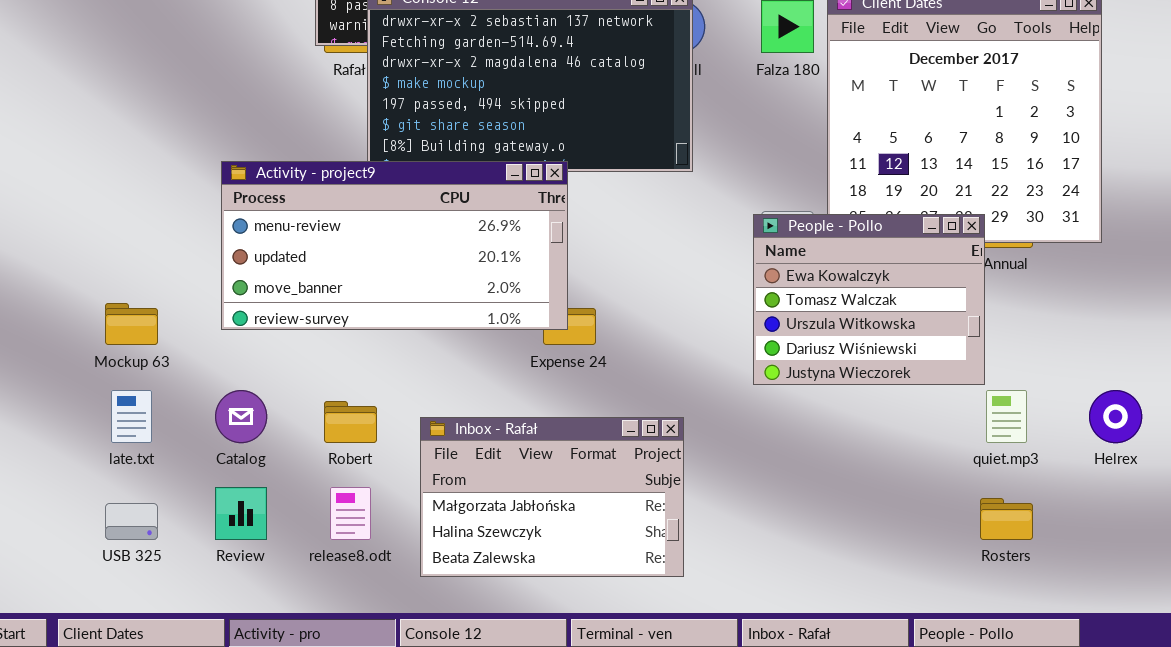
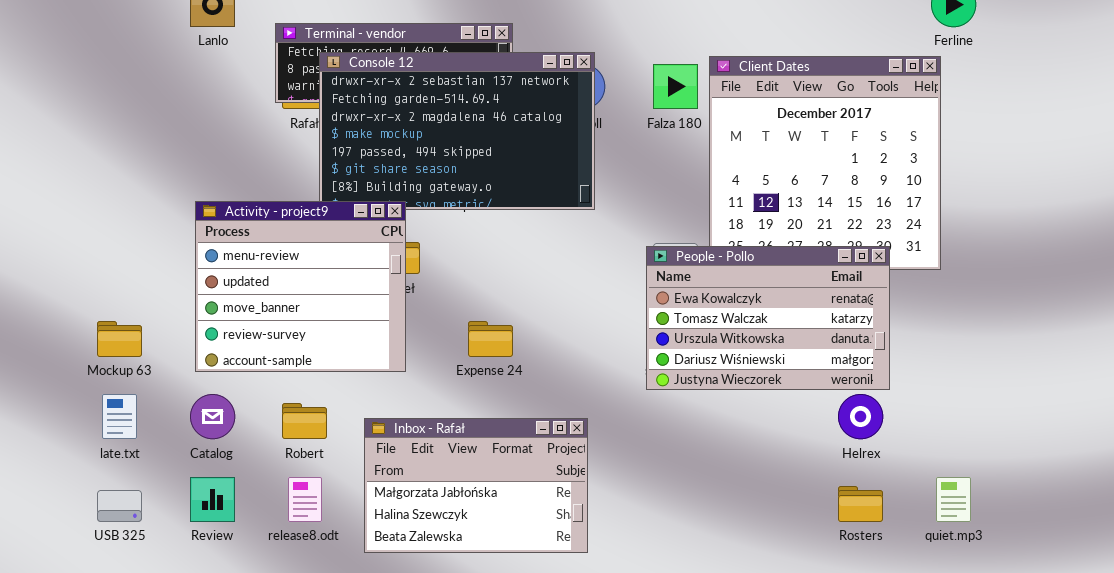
Activity - project9: [221,161,568,330] -> [195,201,406,372], resized
People - Pollo: [753,214,985,385] -> [646,246,890,390], resized
quiet.mp3: [986,390,1027,443] -> [936,477,971,522], moved
Helrex: [1089,390,1142,443] -> [838,394,883,439], moved

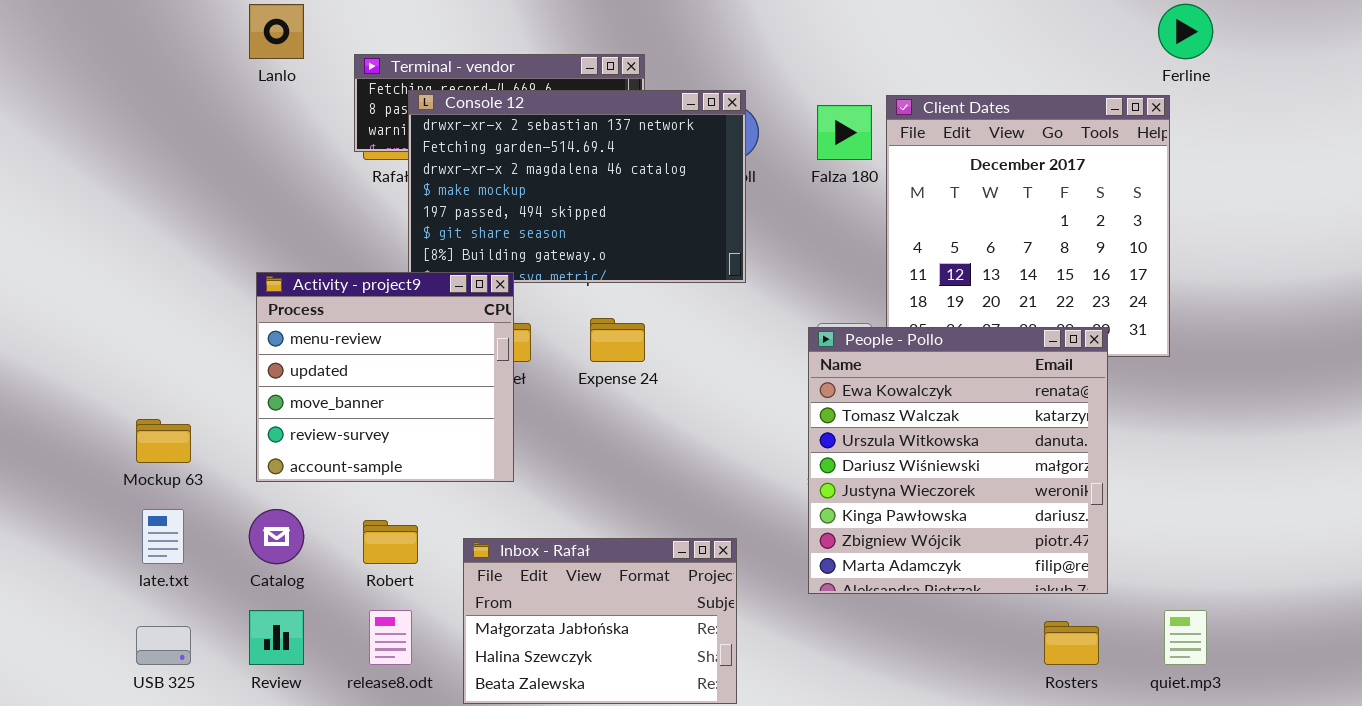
People - Pollo: [646,246,890,390] -> [808,327,1108,594], resized
Expense 24: [468,321,513,357] -> [590,318,645,362], moved

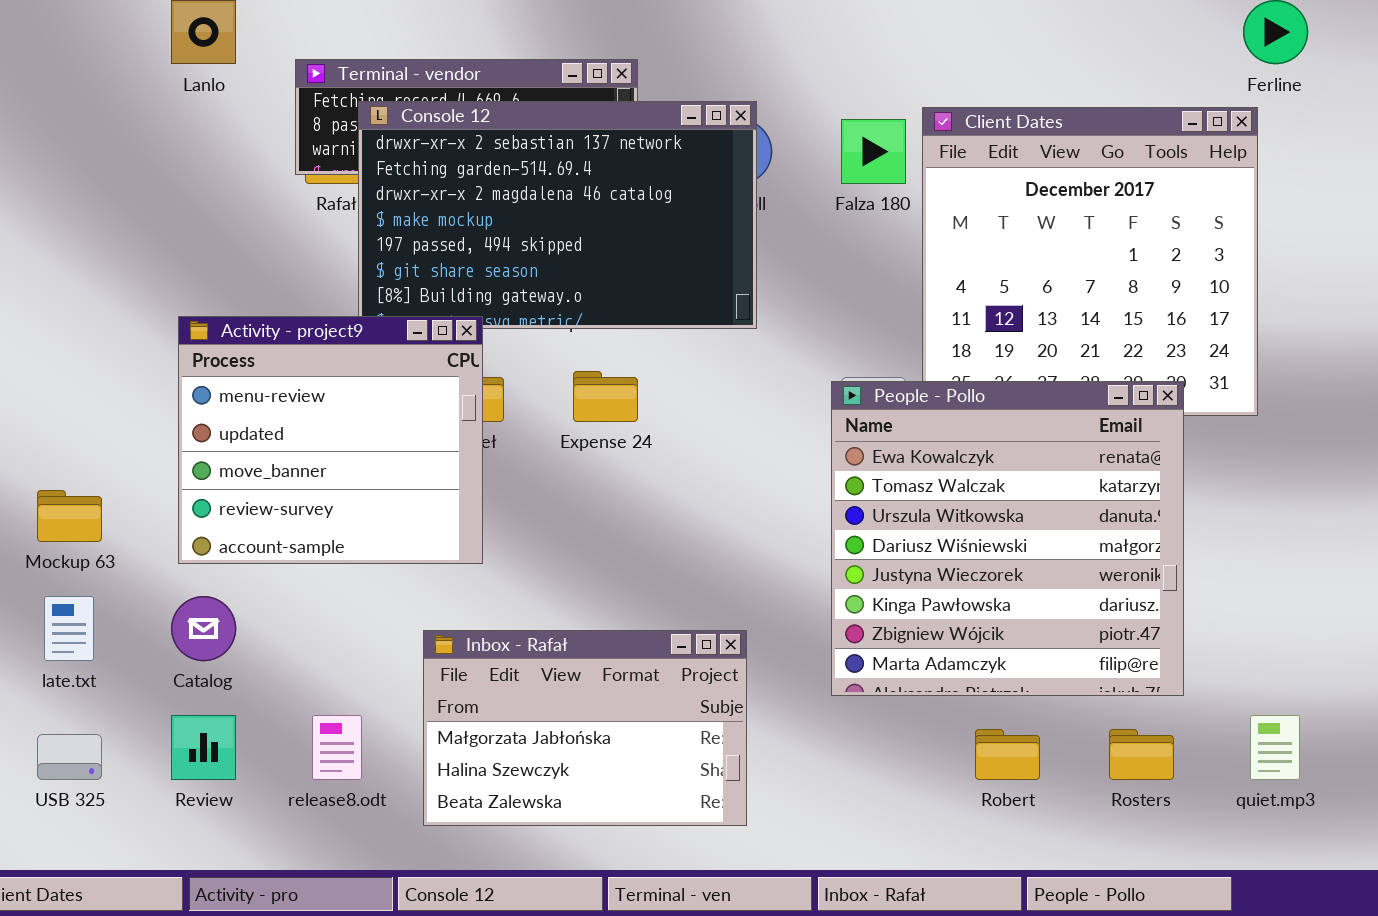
Robert: [363,520,418,564] -> [975,729,1040,780], moved

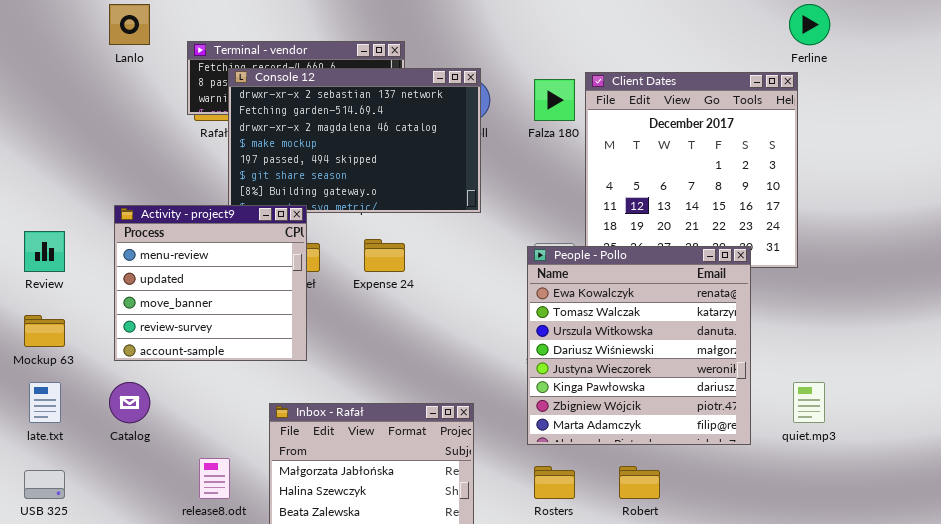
Review: [171,715,236,780] -> [24,231,65,272], moved
quiet.mp3: [1250,715,1300,780] -> [793,382,825,423], moved
Rosters: [1109,729,1174,780] -> [534,466,575,499], moved

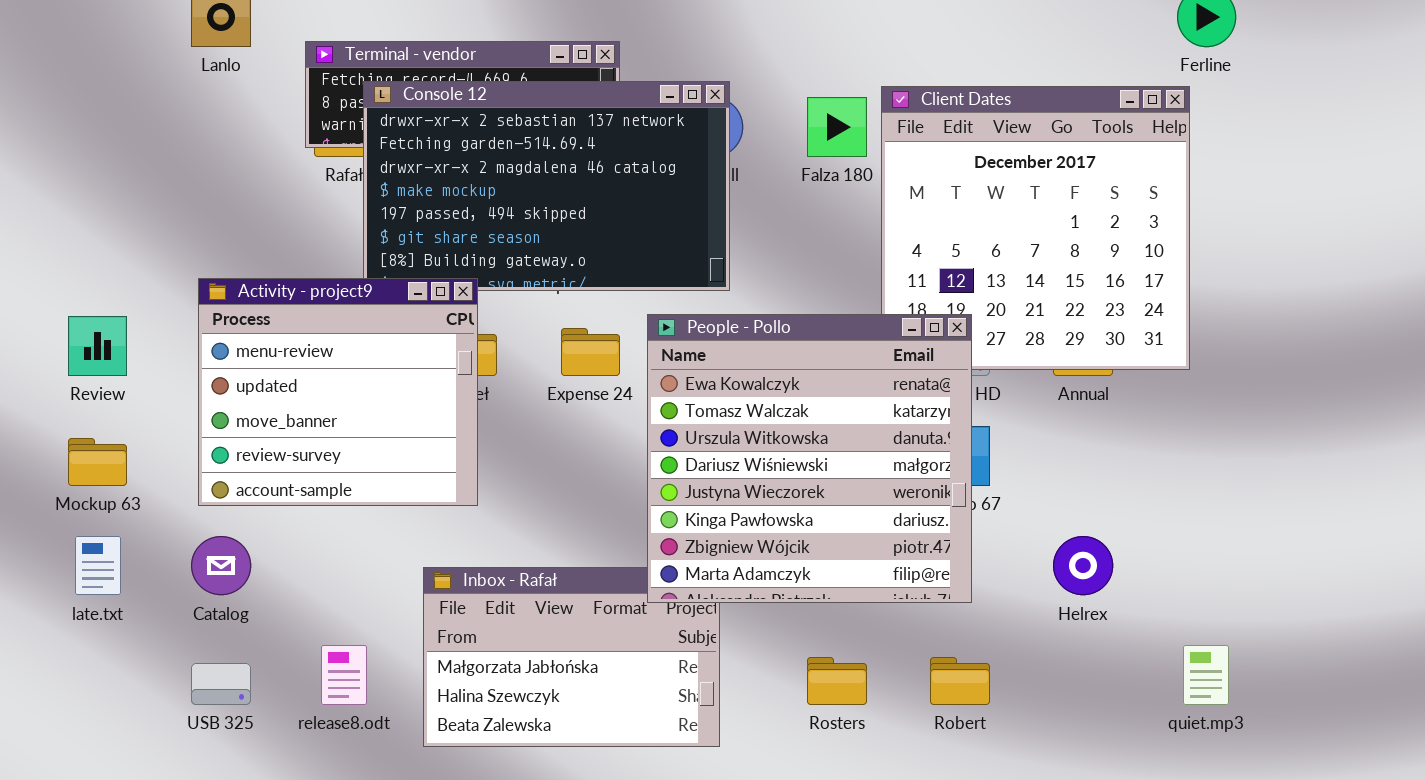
People - Pollo: [527,246,751,445] -> [647,314,972,603], moved
quiet.mp3: [793,382,825,423] -> [1183,645,1229,705], moved
USB 325: [24,470,65,499] -> [191,663,251,705], moved

